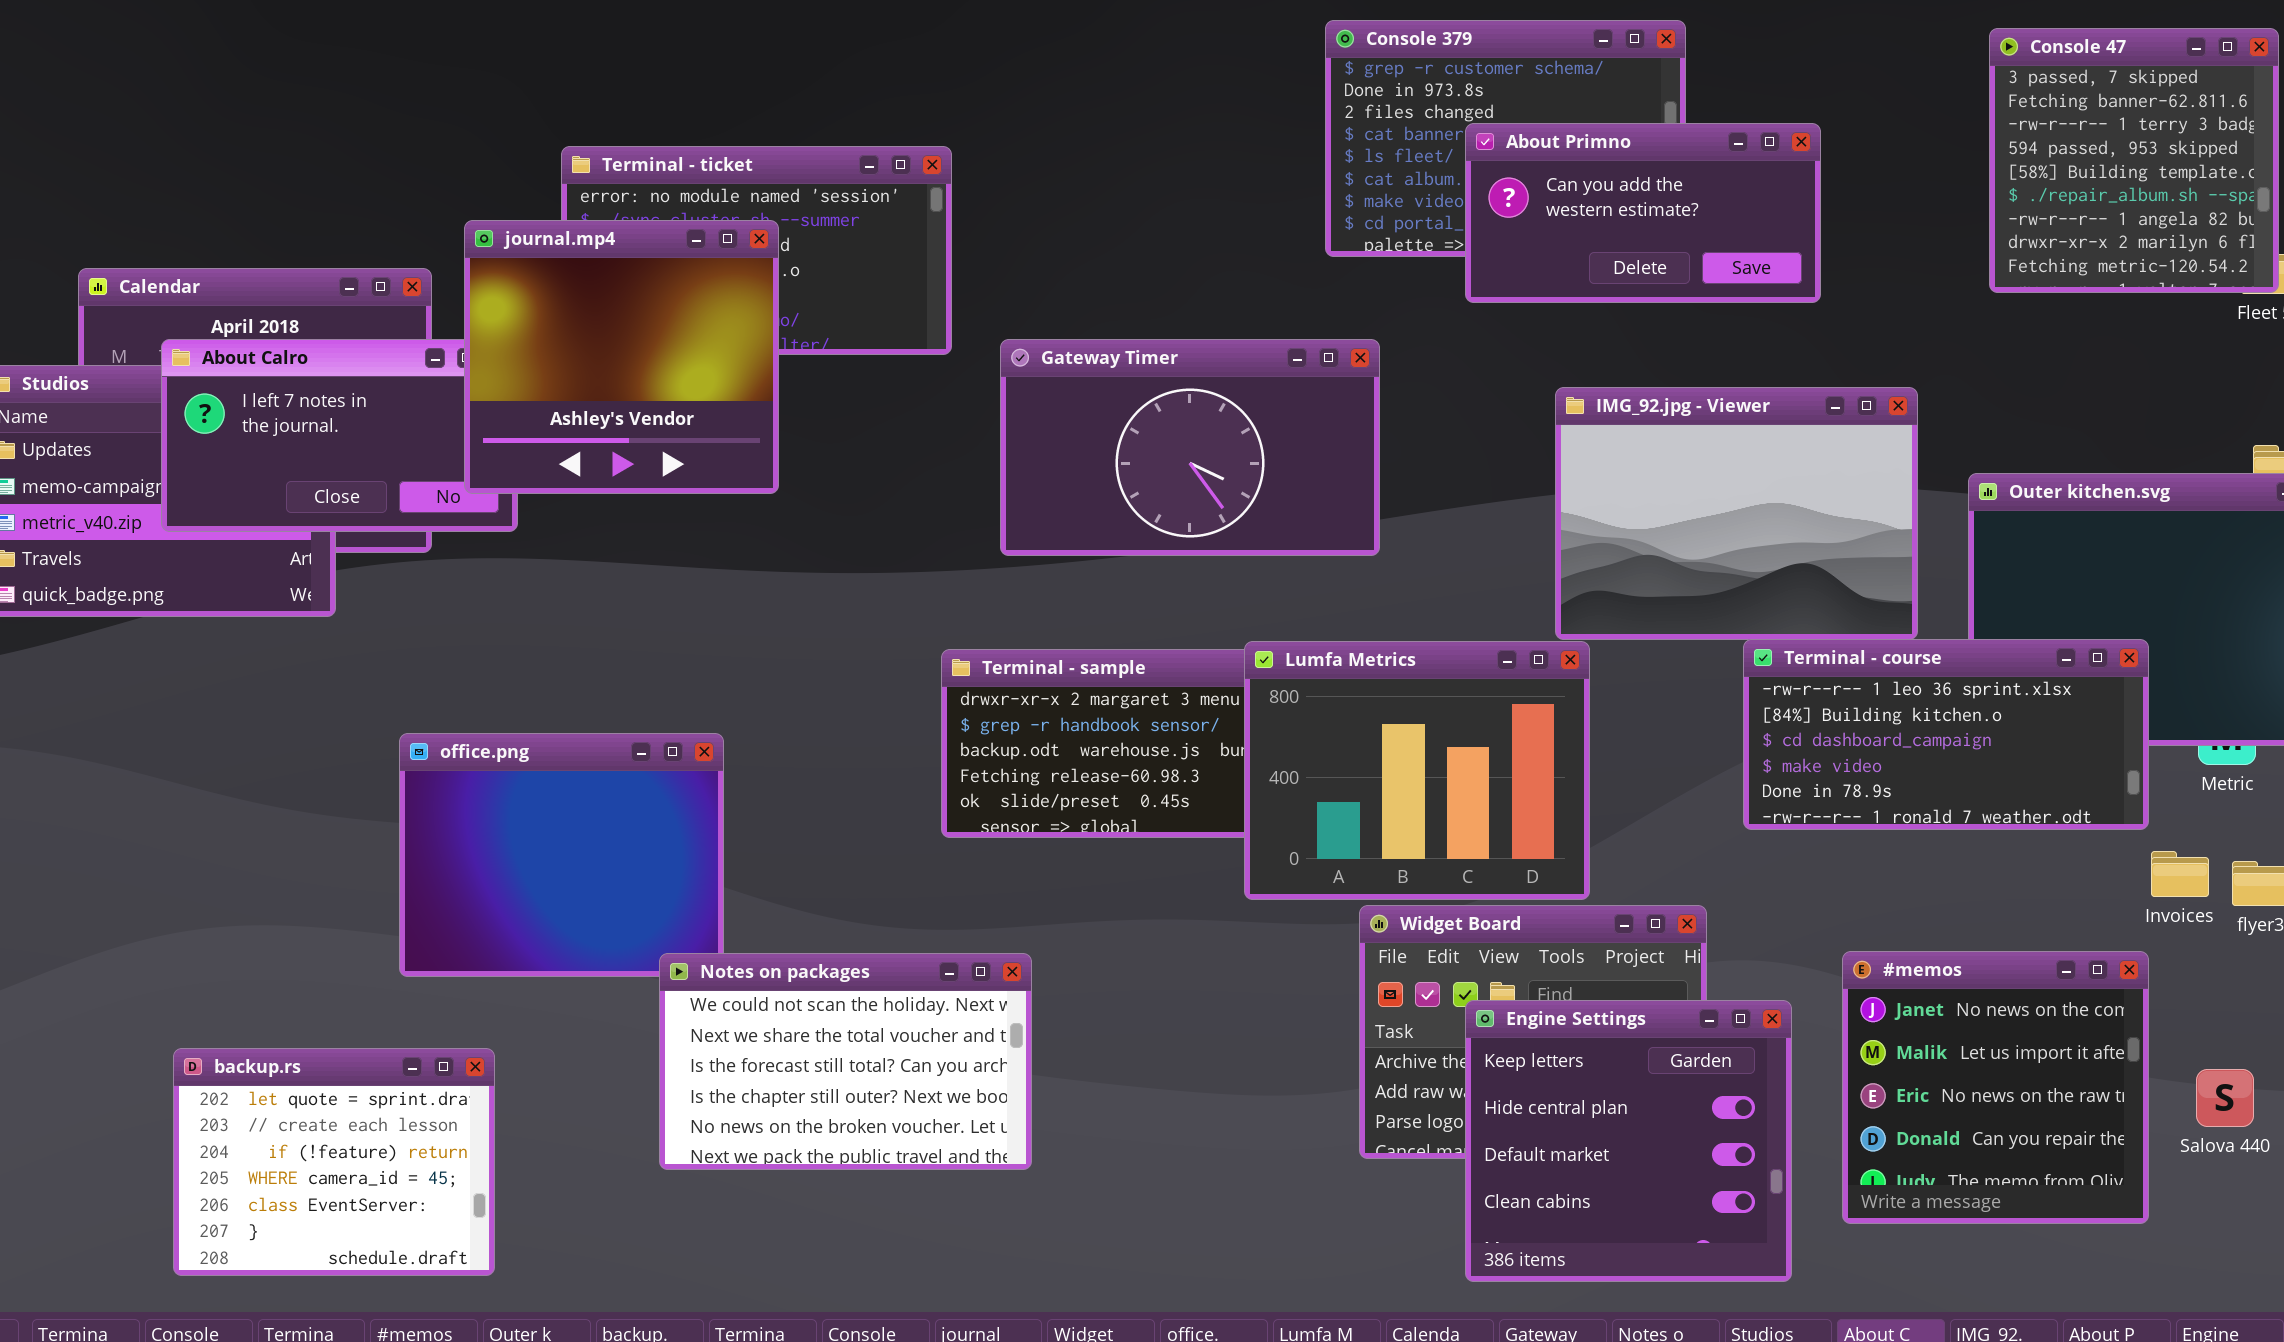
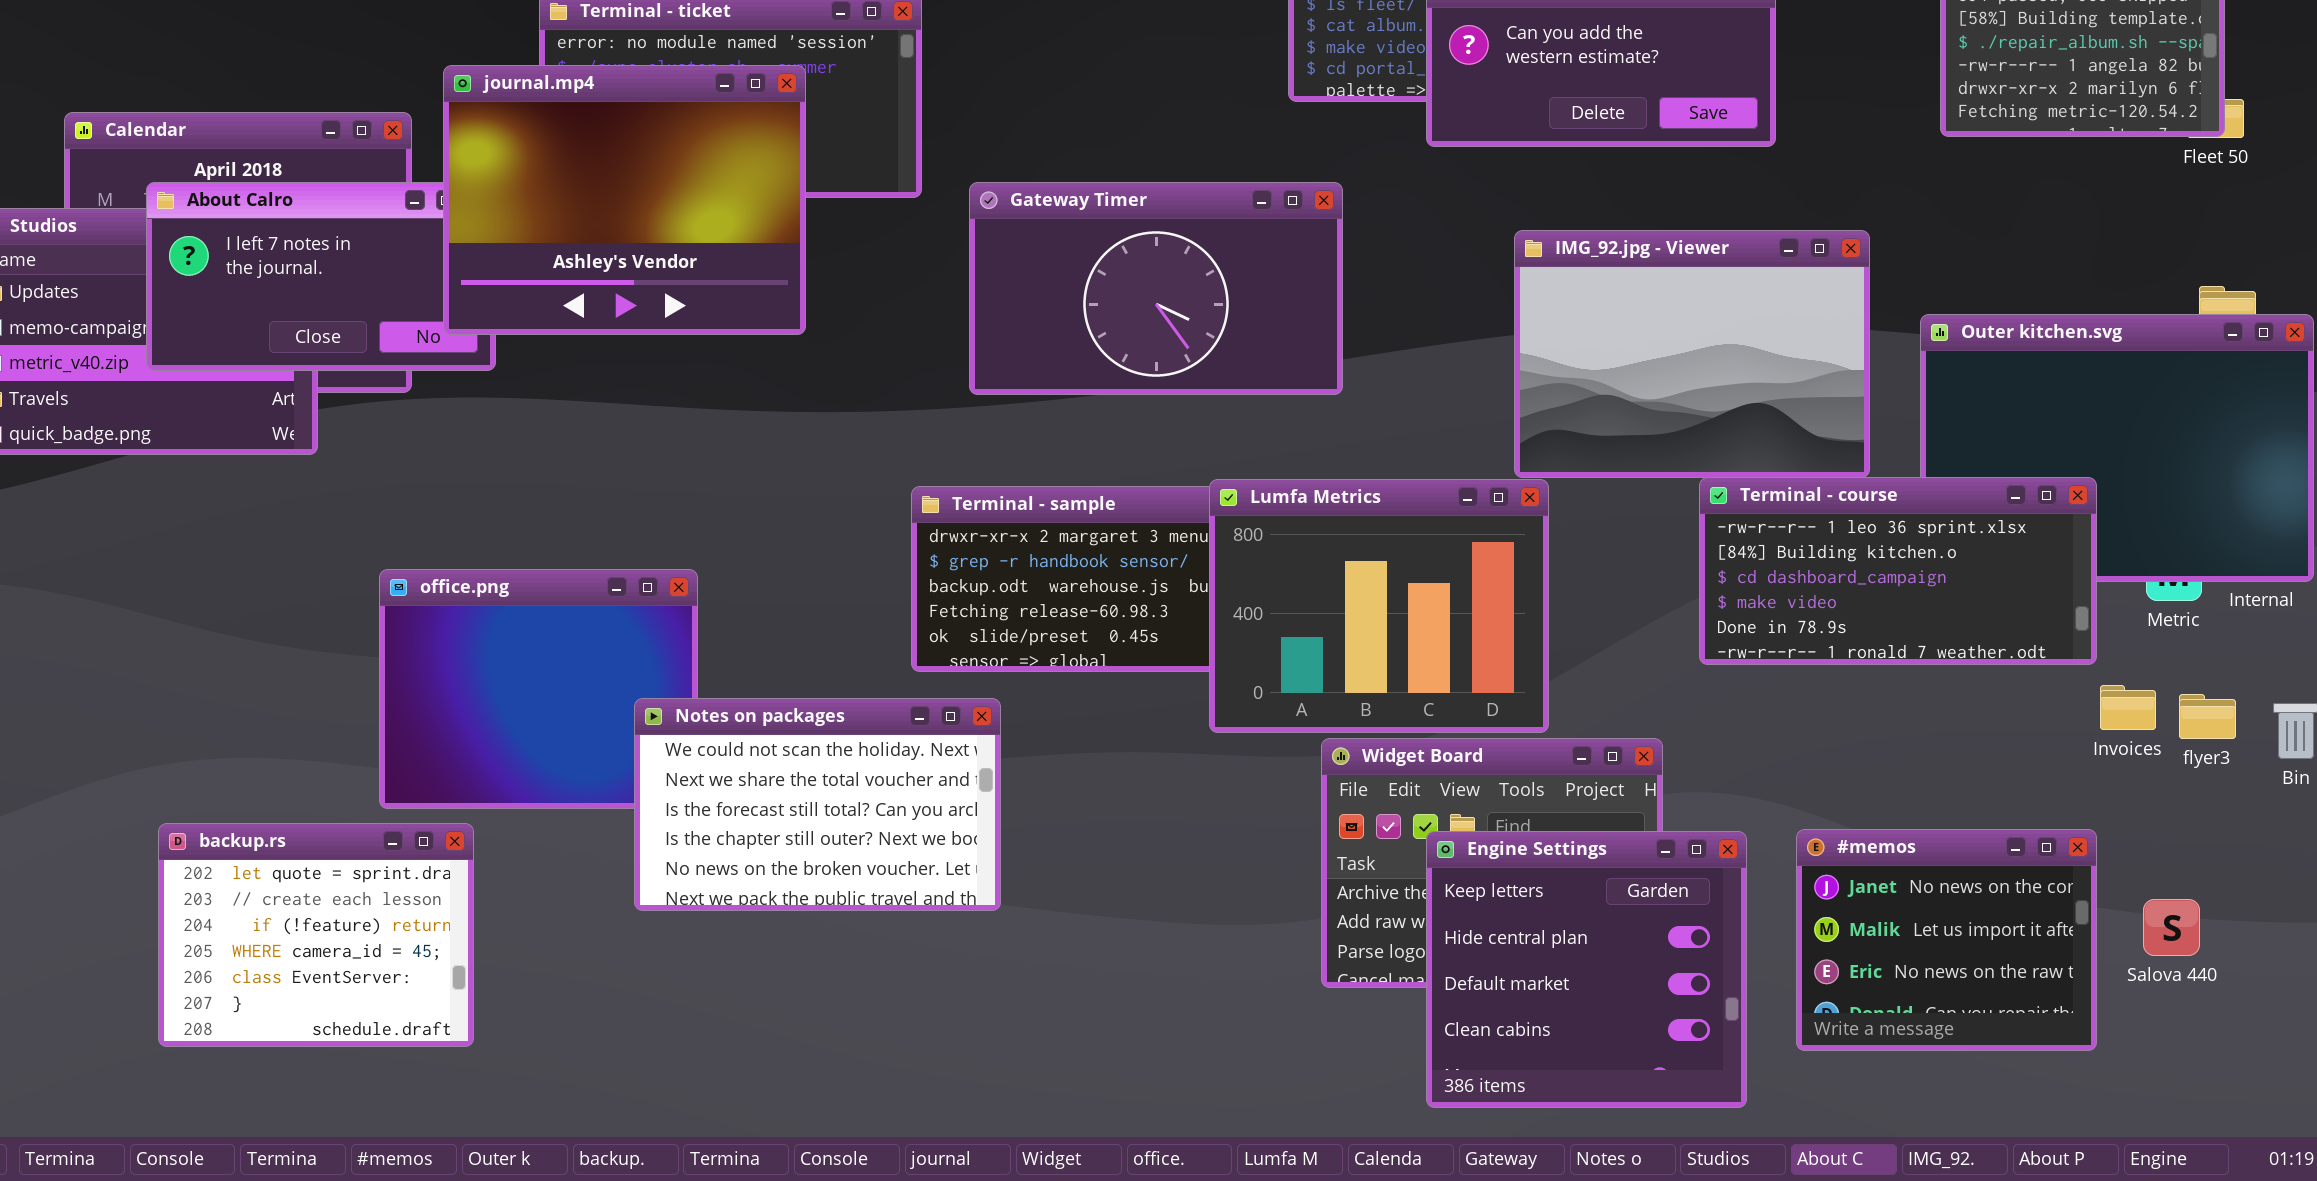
journal.mp4: [464,220,779,494] -> [443,65,806,335], resized
#memos: [1842,951,2149,1224] -> [1796,829,2097,1051], resized
Notes on packages: [659,953,1032,1170] -> [634,698,1001,911], moved
backup.rs: [173,1048,495,1276] -> [158,823,474,1047], moved

